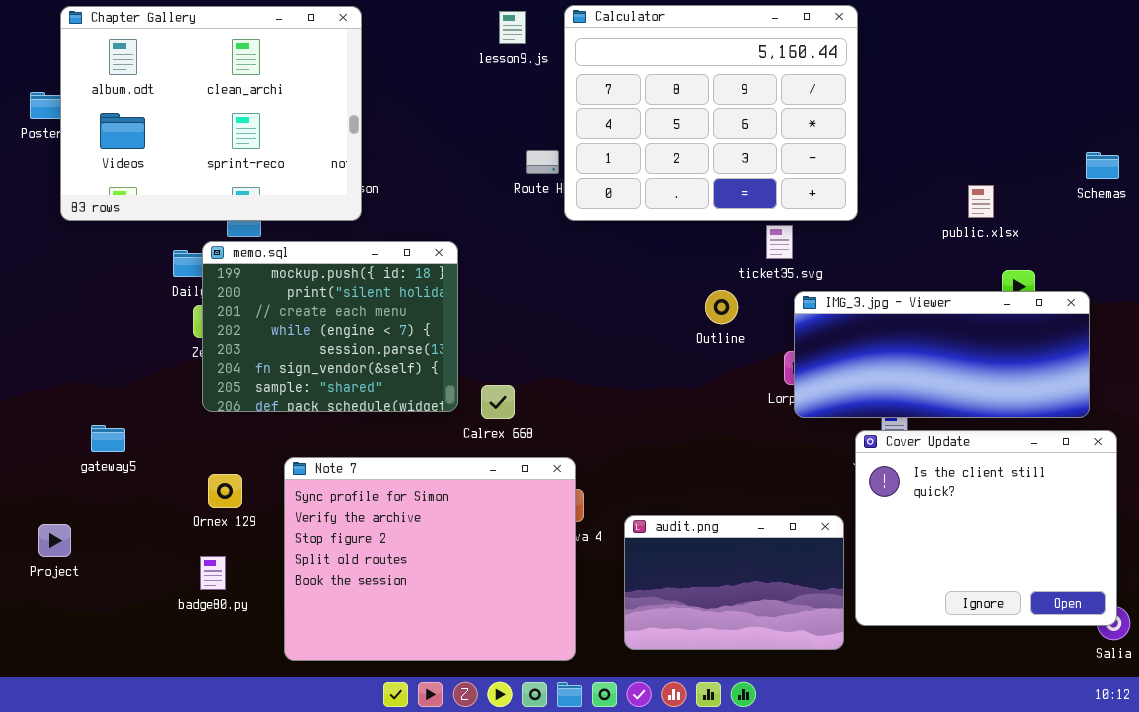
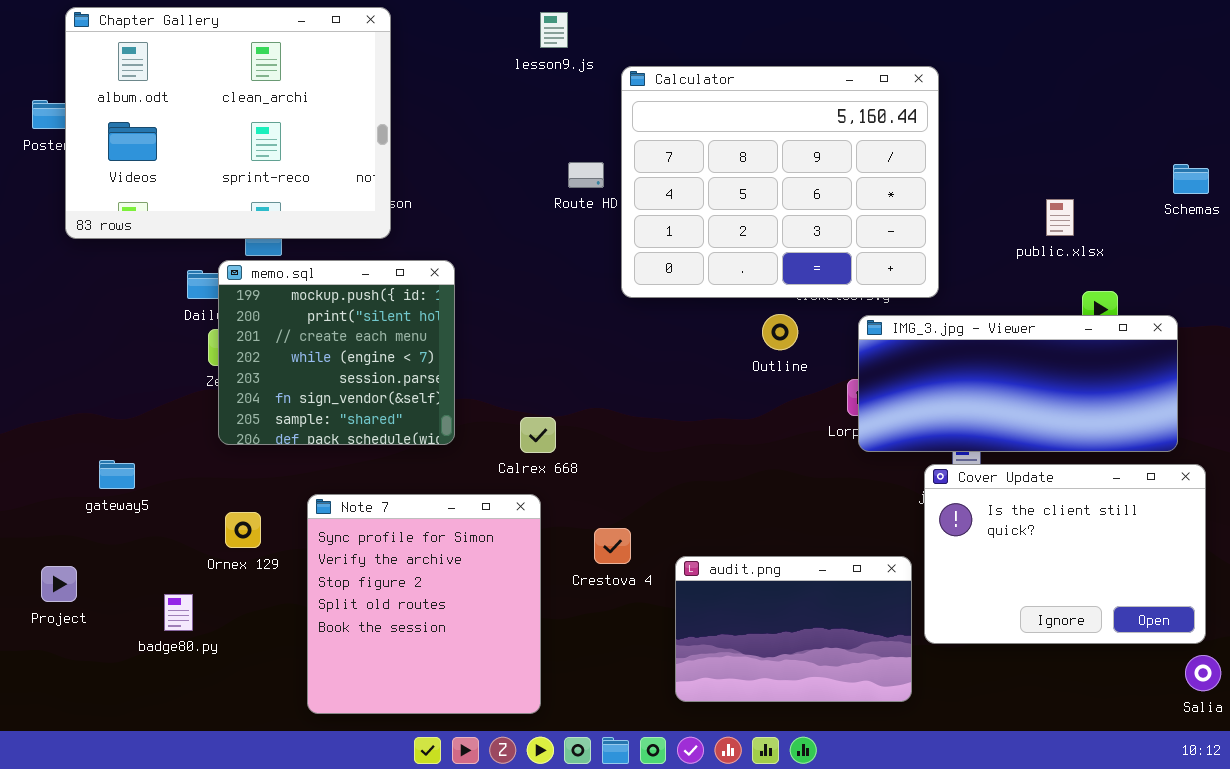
Calculator: [564,5,858,221] -> [621,66,939,298], moved
memo.sql: [202,241,458,412] -> [218,260,455,445], resized
Cover Update: [855,430,1117,626] -> [924,464,1206,644], resized
Note 7: [284,457,576,661] -> [307,494,541,714], resized
badge80.py: [200,556,226,590] -> [164,594,193,631], moved

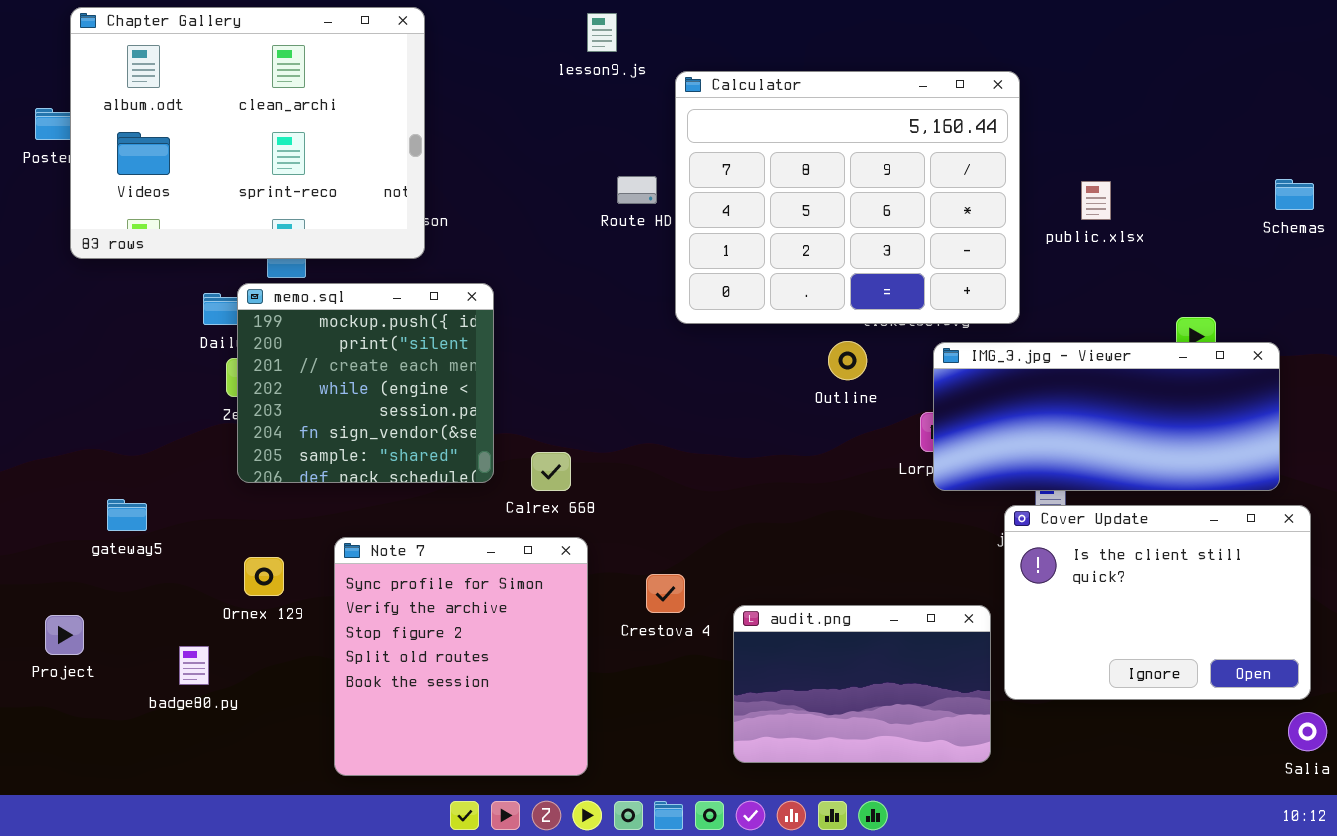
public.xlsx: [1046,199,1074,236] -> [1081,181,1111,220], moved
Calrex 668: [520,417,556,453] -> [531,452,571,491], moved

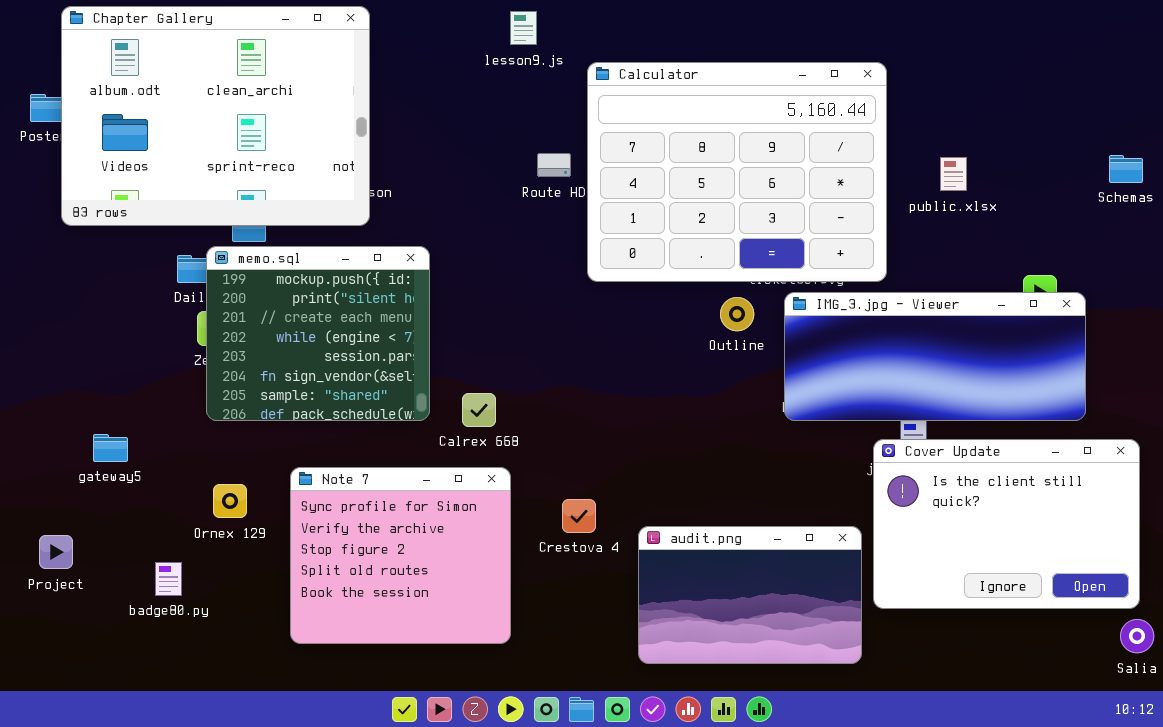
IMG_3.jpg - Viewer: [933,342,1280,491] -> [784,292,1086,421], moved
Note 7: [334,537,588,776] -> [290,467,511,644], resized

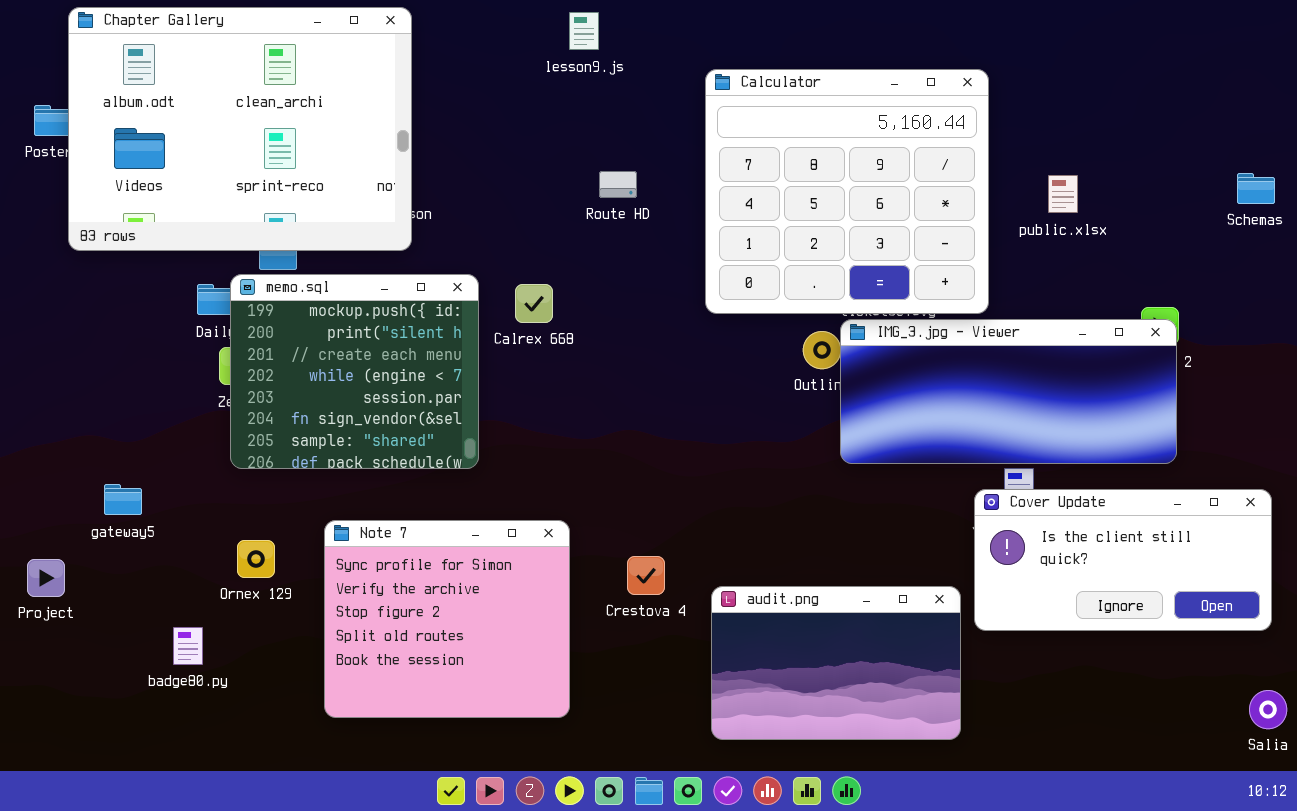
Calculator: [587,62,887,282] -> [705,69,989,314], resized
IMG_3.jpg - Viewer: [784,292,1086,421] -> [840,319,1177,464], moved
Calrex 668: [462,393,496,427] -> [515,284,553,323], moved
Cover Update: [873,439,1140,609] -> [974,489,1272,631], resized
Project: [39,535,73,569] -> [27,559,65,597], moved

